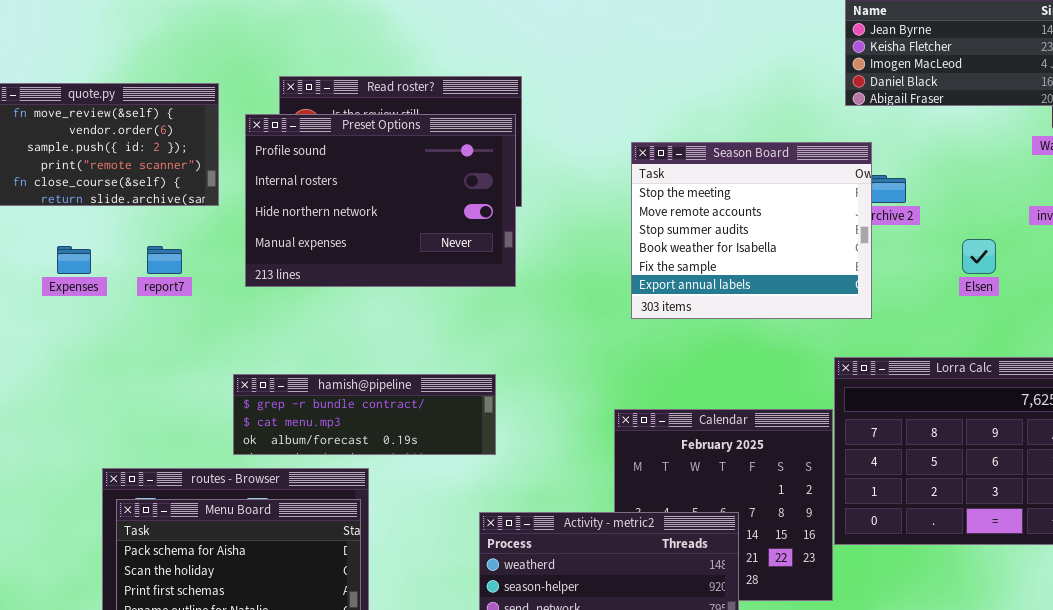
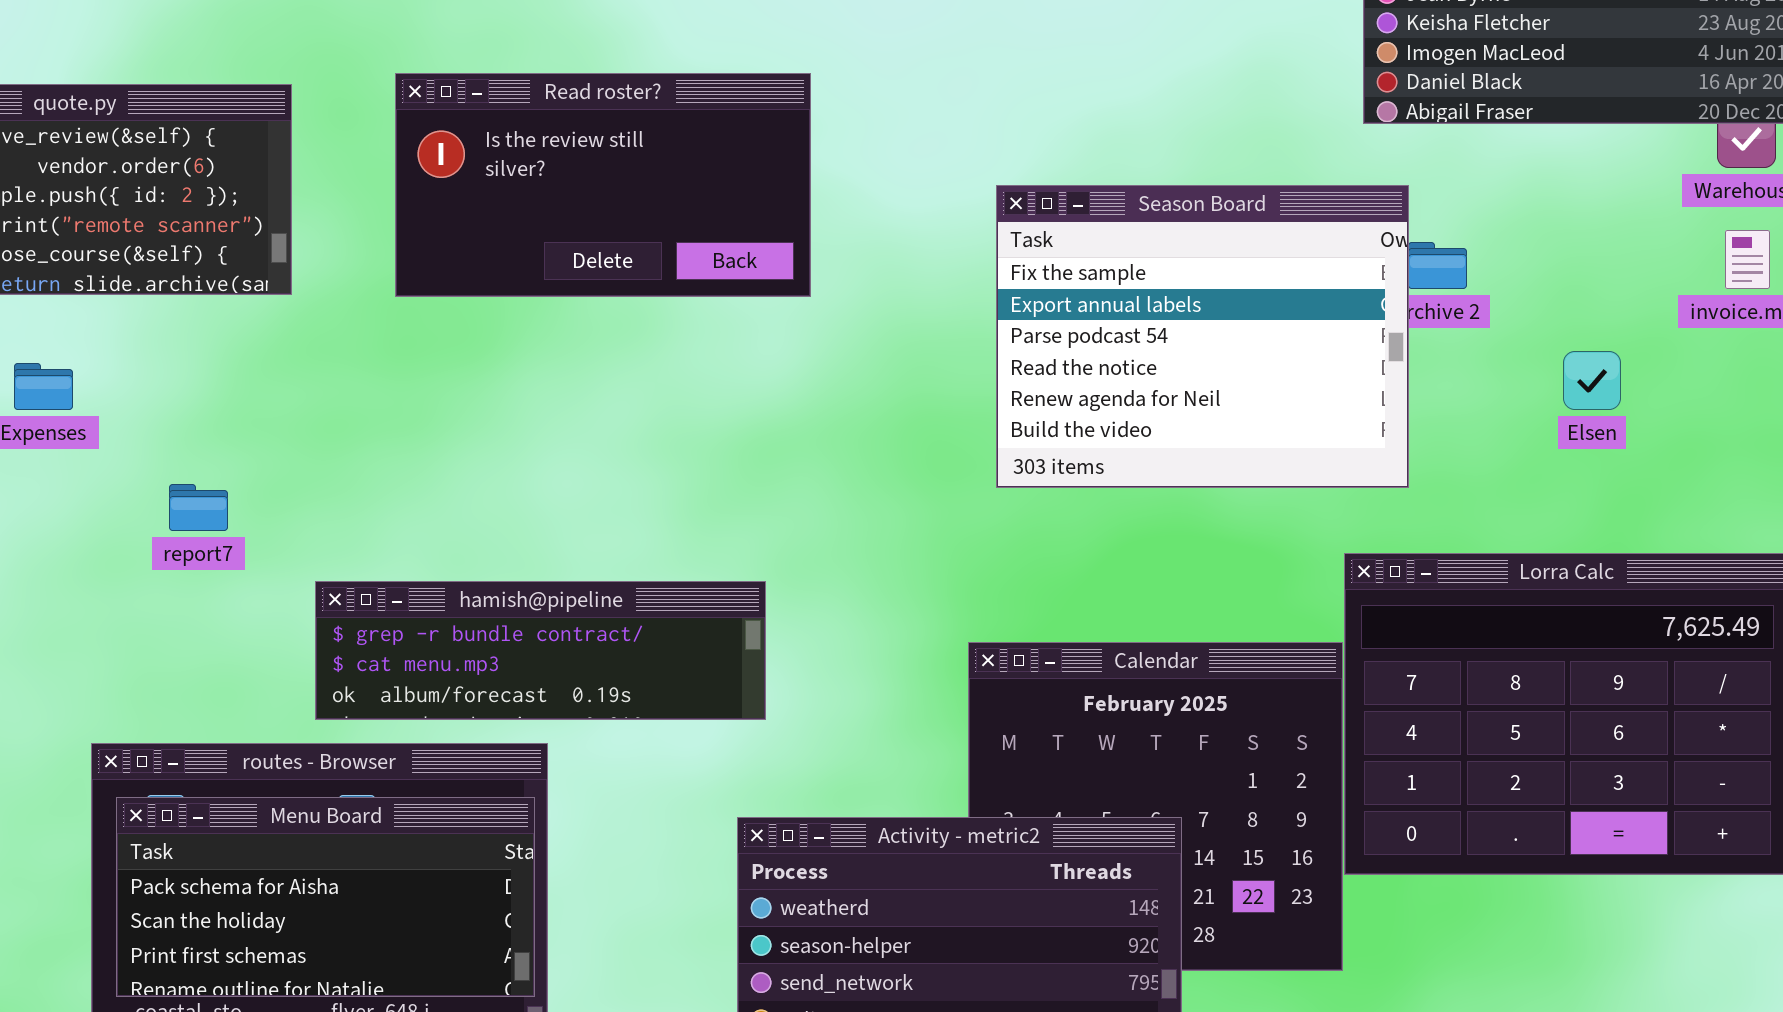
Preset Options: [245,114,516,287] -> none, closed
Season Board: [631,142,872,319] -> [996,185,1409,488], scrolled down 4 rows
report7: [147,246,182,274] -> [169,484,228,531], moved

